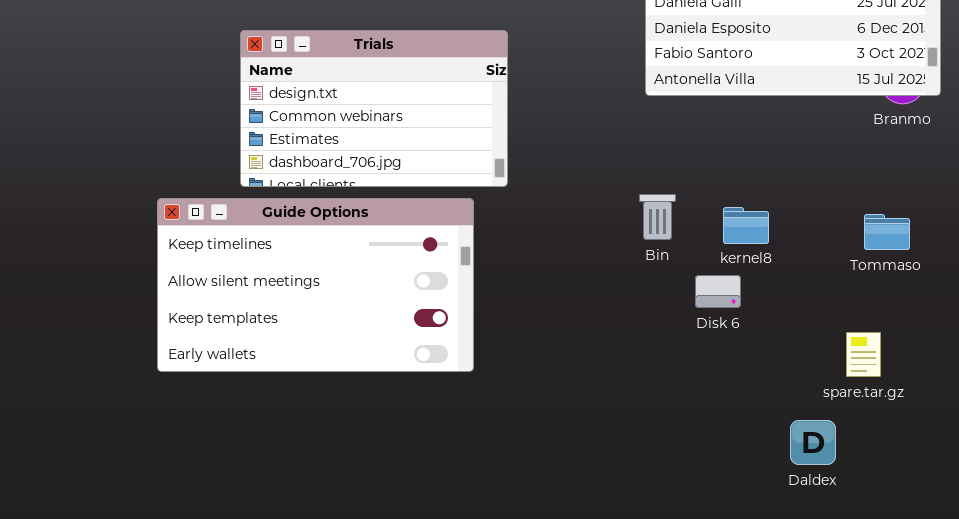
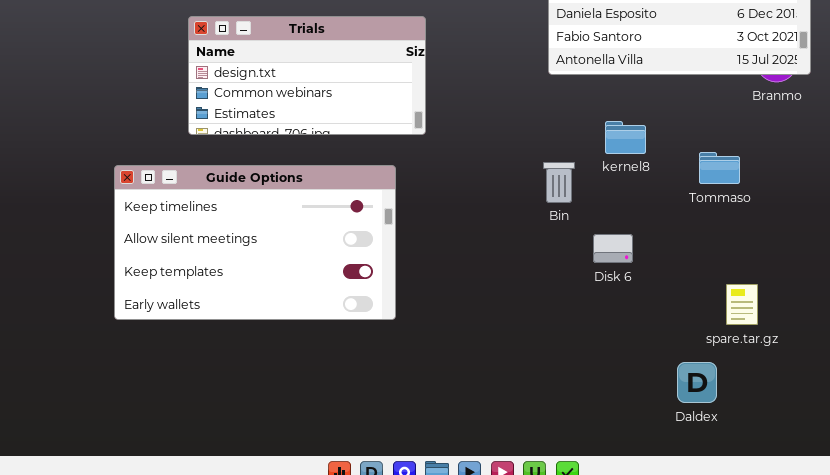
Trials: [240,30,508,187] -> [188,16,426,135], resized
kernel8: [723,207,769,244] -> [605,121,646,154], moved
Tommaso: [864,214,910,250] -> [699,152,740,184], moved

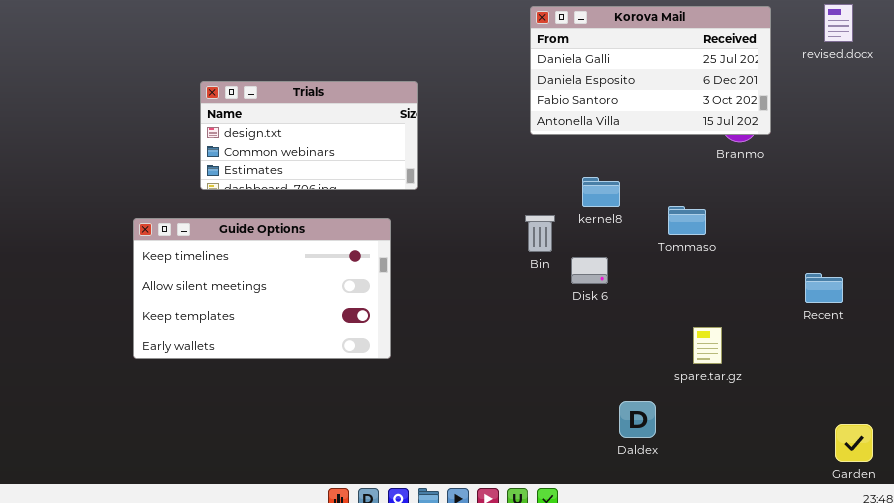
Disk 6: [593,234,633,263] -> [571,257,608,284], moved
Daldex: [677,362,717,403] -> [619,401,656,438], moved

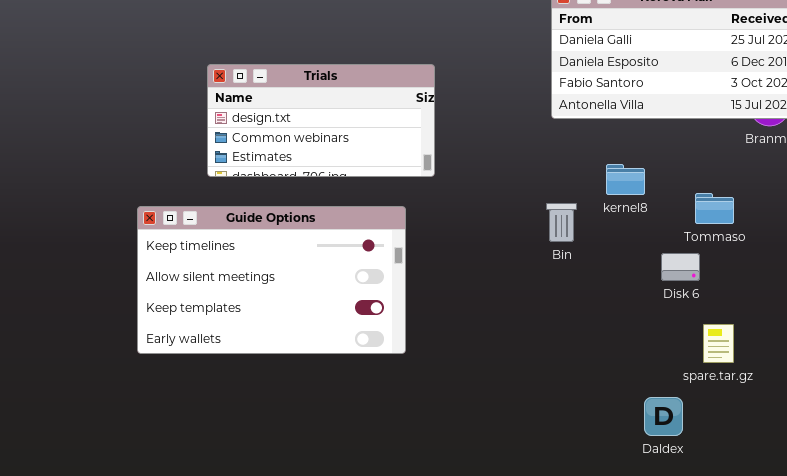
Disk 6: [571,257,608,284] -> [661,253,700,281], moved
spare.tar.gz: [693,327,722,364] -> [703,324,734,363], moved

